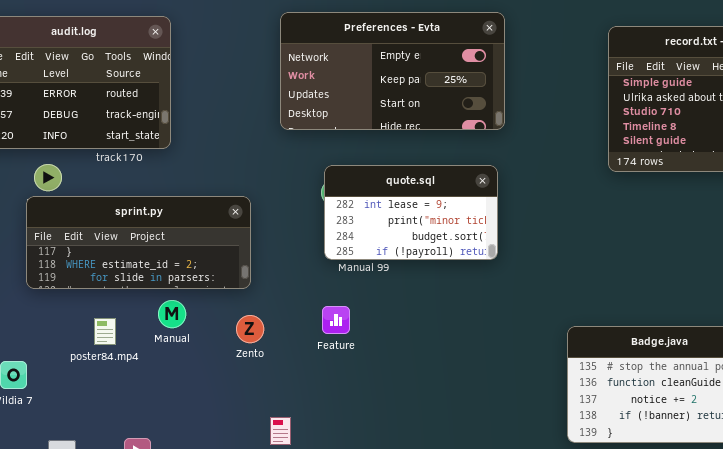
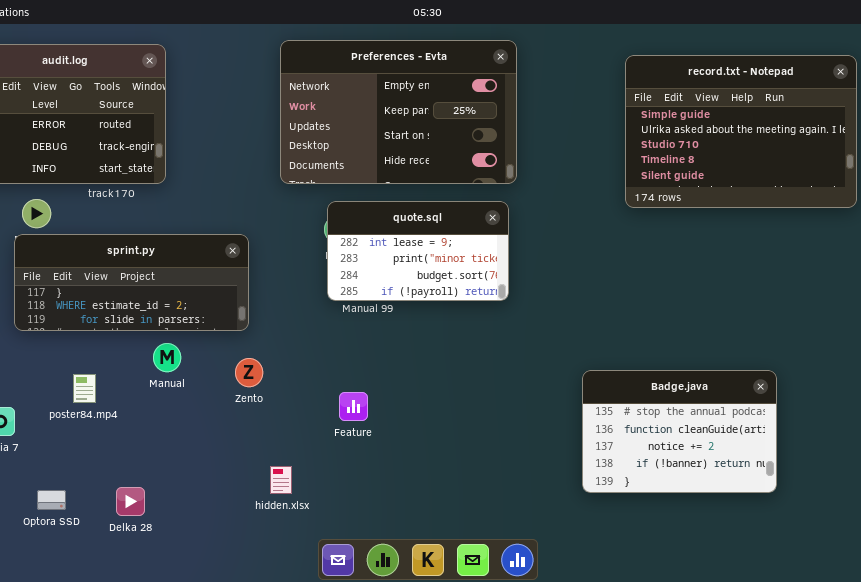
Preferences - Evta: [280,12,505,130] -> [280,40,517,184], resized
Feature: [322,306,350,334] -> [339,392,368,421], moved
poster84.mp4: [94,318,116,345] -> [73,374,96,403], moved

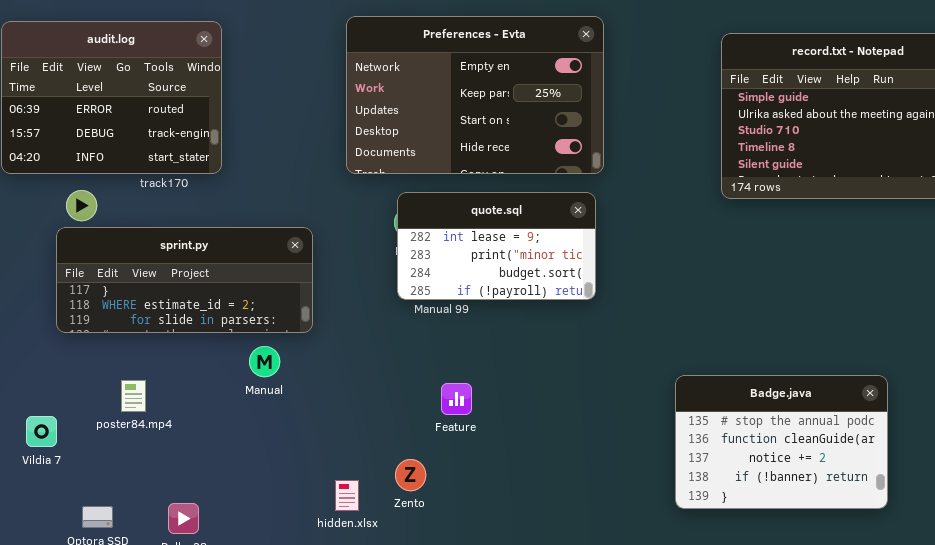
Manual: [153,343,181,372] -> [249,346,280,377], moved
Zento: [235,358,263,387] -> [395,459,426,491], moved
Feature: [339,392,368,421] -> [441,383,472,415], moved

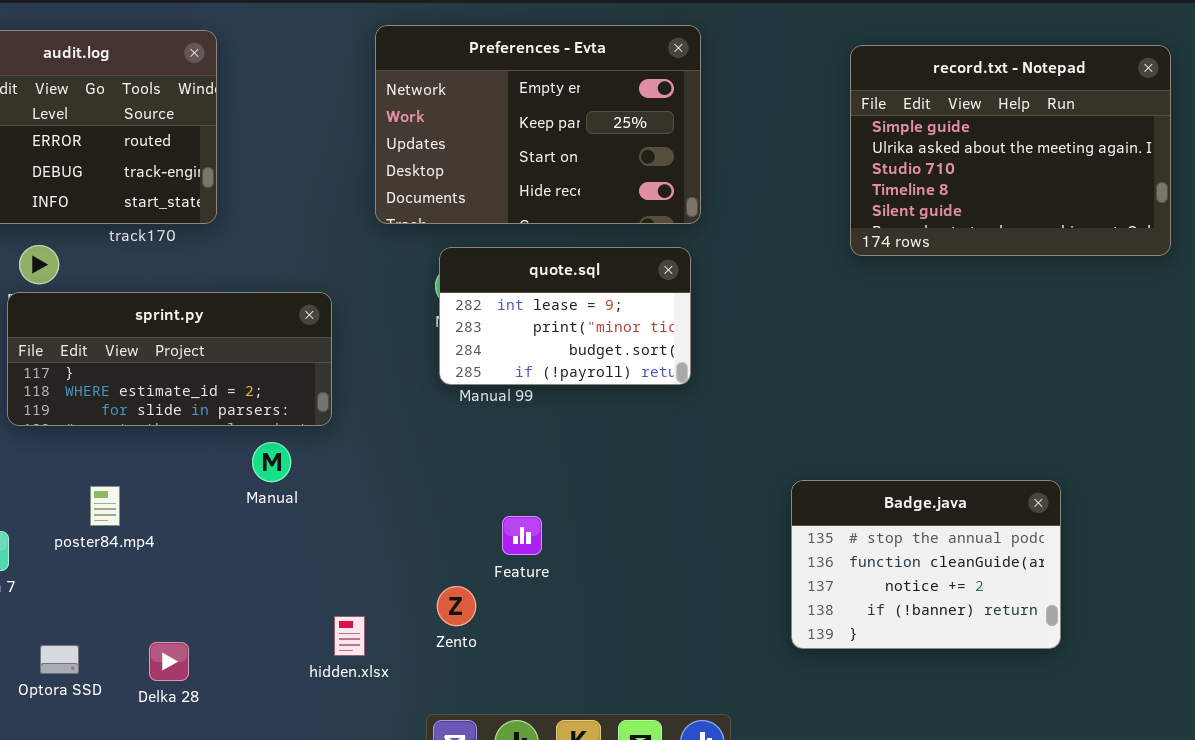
Feature: [441,383,472,415] -> [502,516,542,555], moved
hidden.xlsx: [335,480,359,511] -> [334,616,365,656], moved

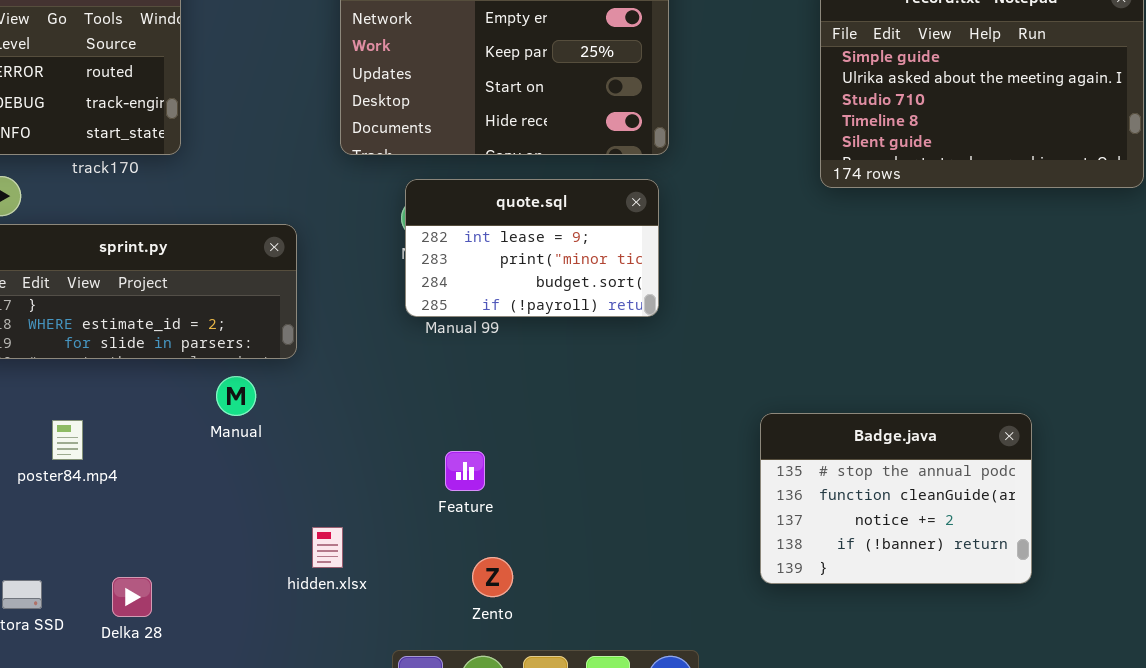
Feature: [502,516,542,555] -> [445,451,485,491], moved
Zento: [437,586,476,626] -> [472,557,513,597], moved
hidden.xlsx: [334,616,365,656] -> [312,527,343,568], moved

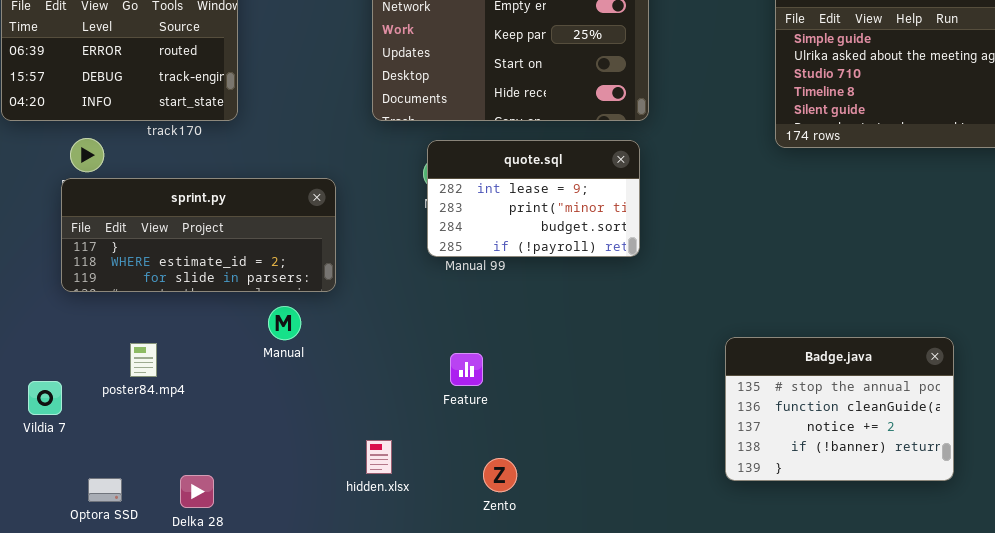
Feature: [445,451,485,491] -> [450,353,483,386], moved
hidden.xlsx: [312,527,343,568] -> [366,440,392,474], moved

